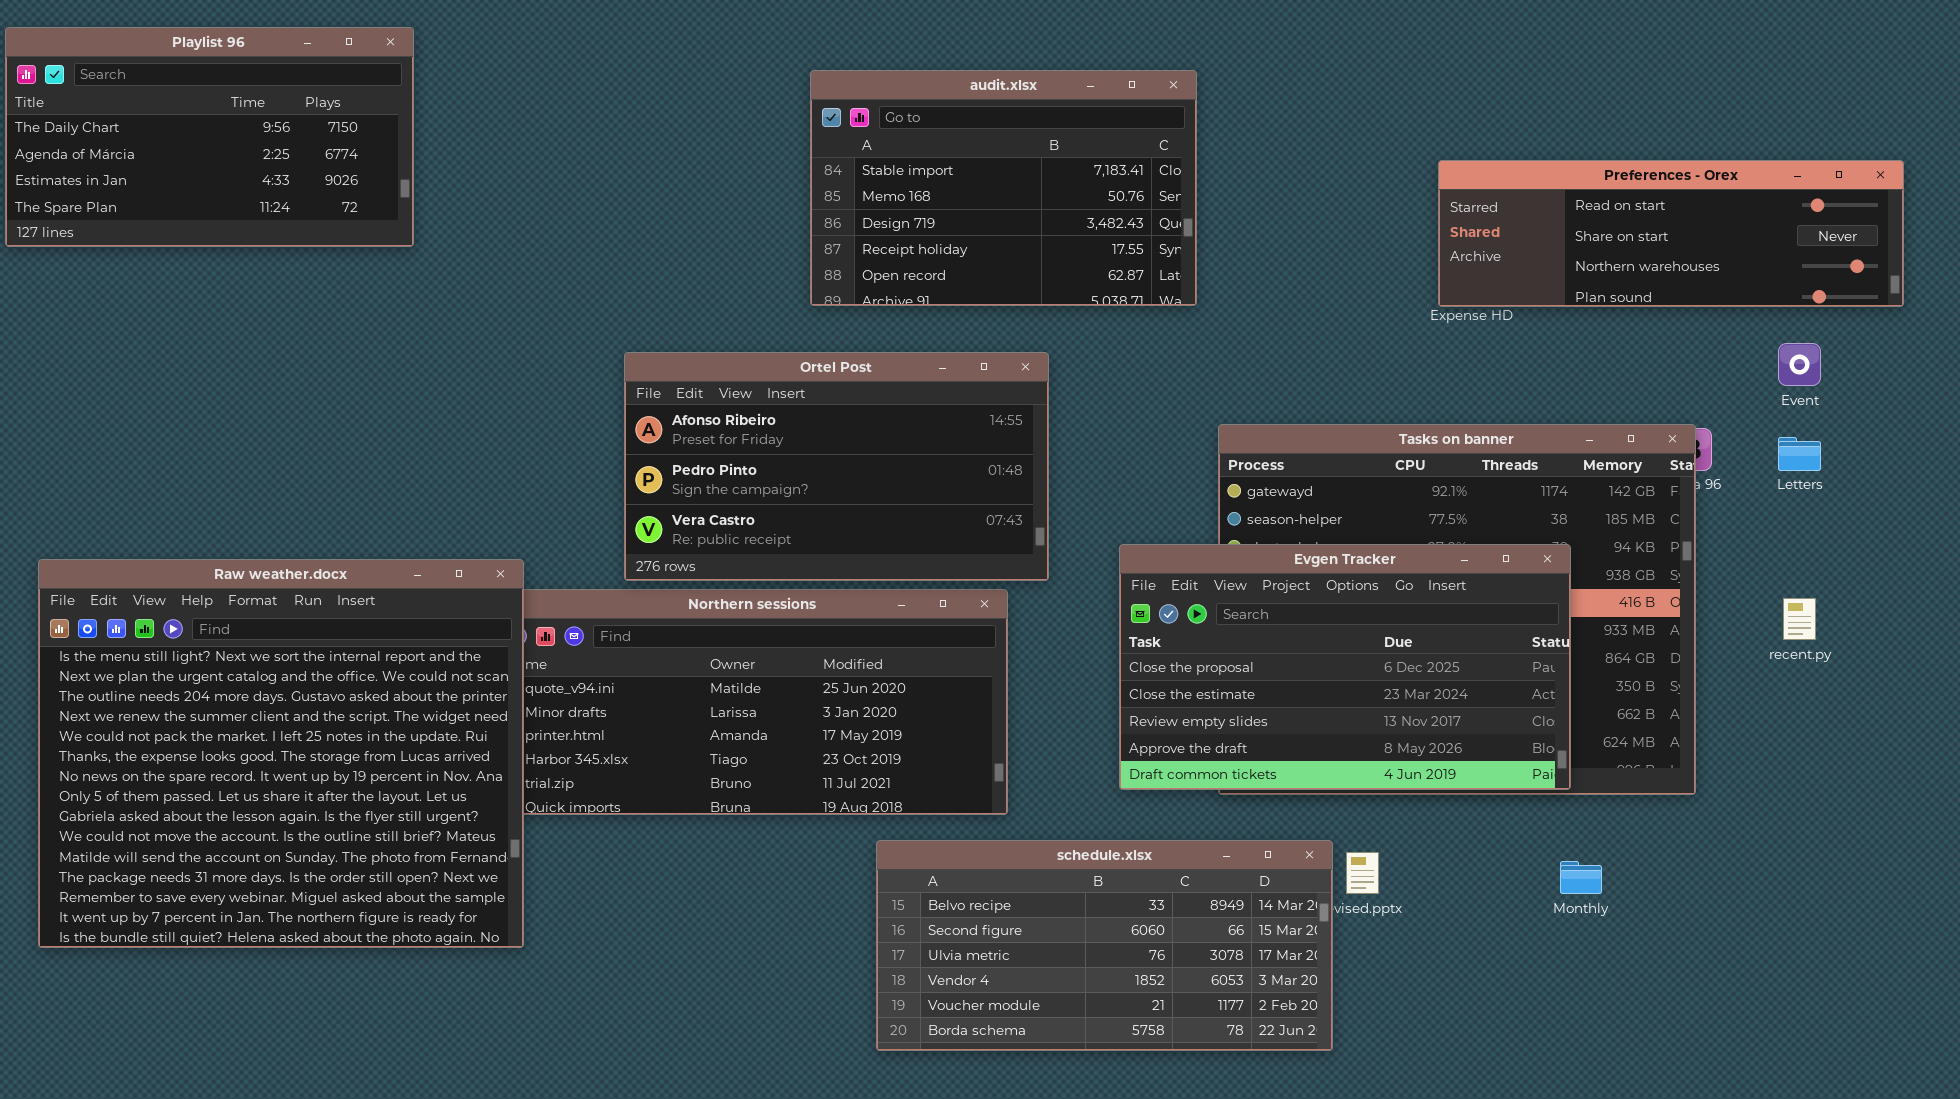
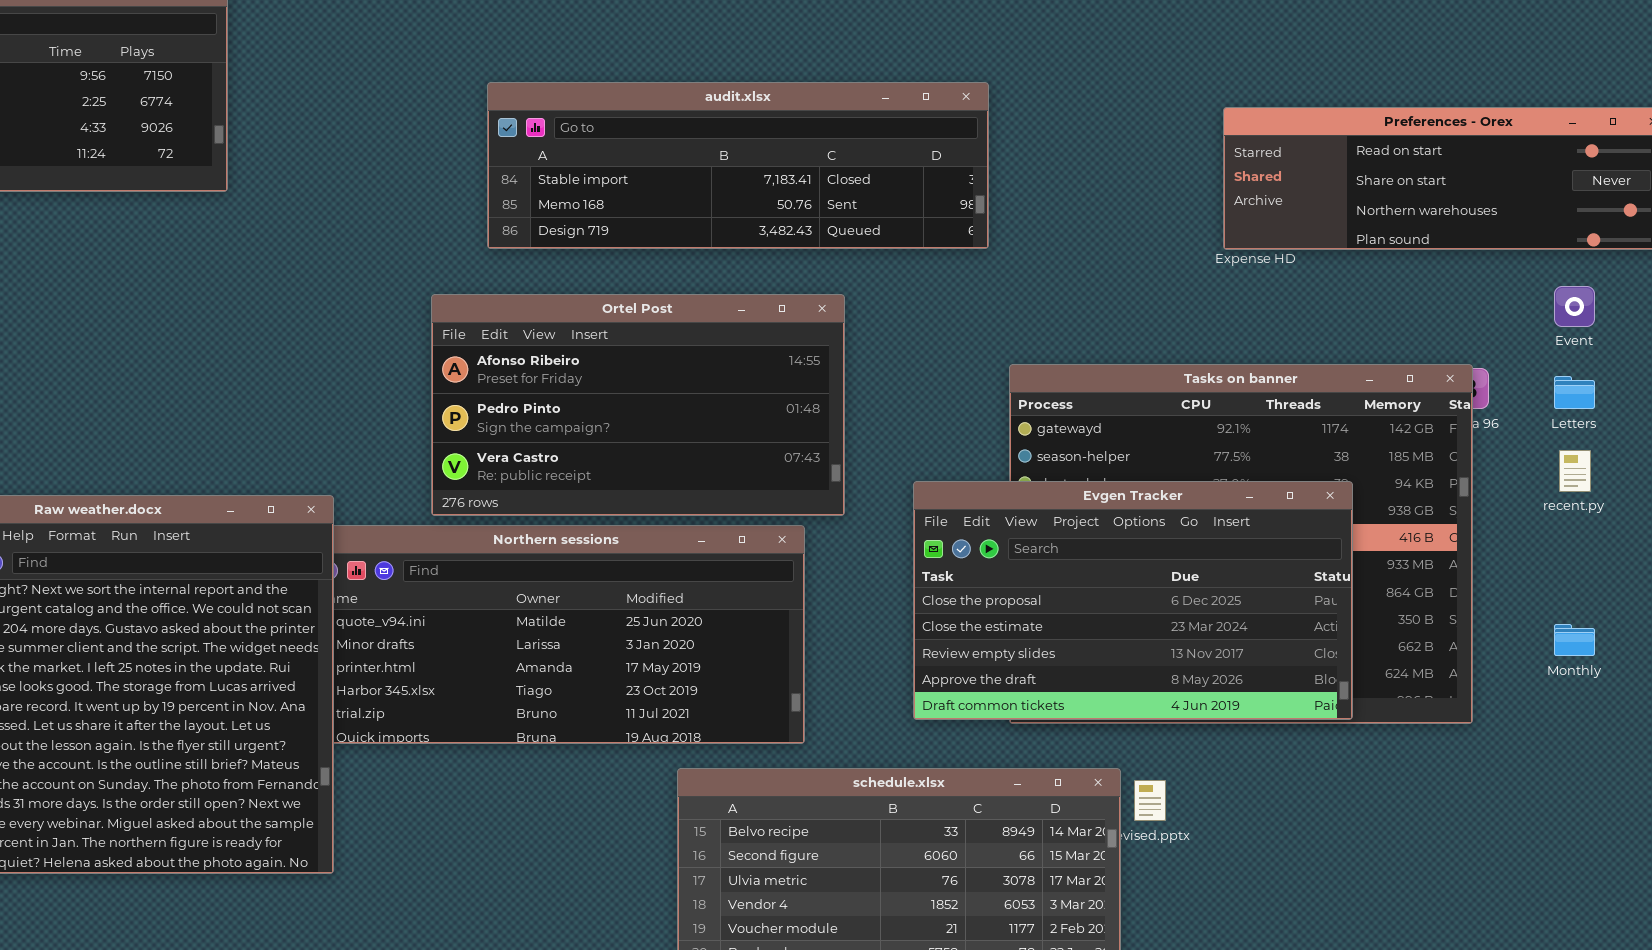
audit.xlsx: [810,70,1197,306] -> [487,82,989,249], resized
recent.py: [1783,598,1816,640] -> [1559,450,1591,492], moved
Monthly: [1560,861,1602,894] -> [1554,624,1595,656], moved

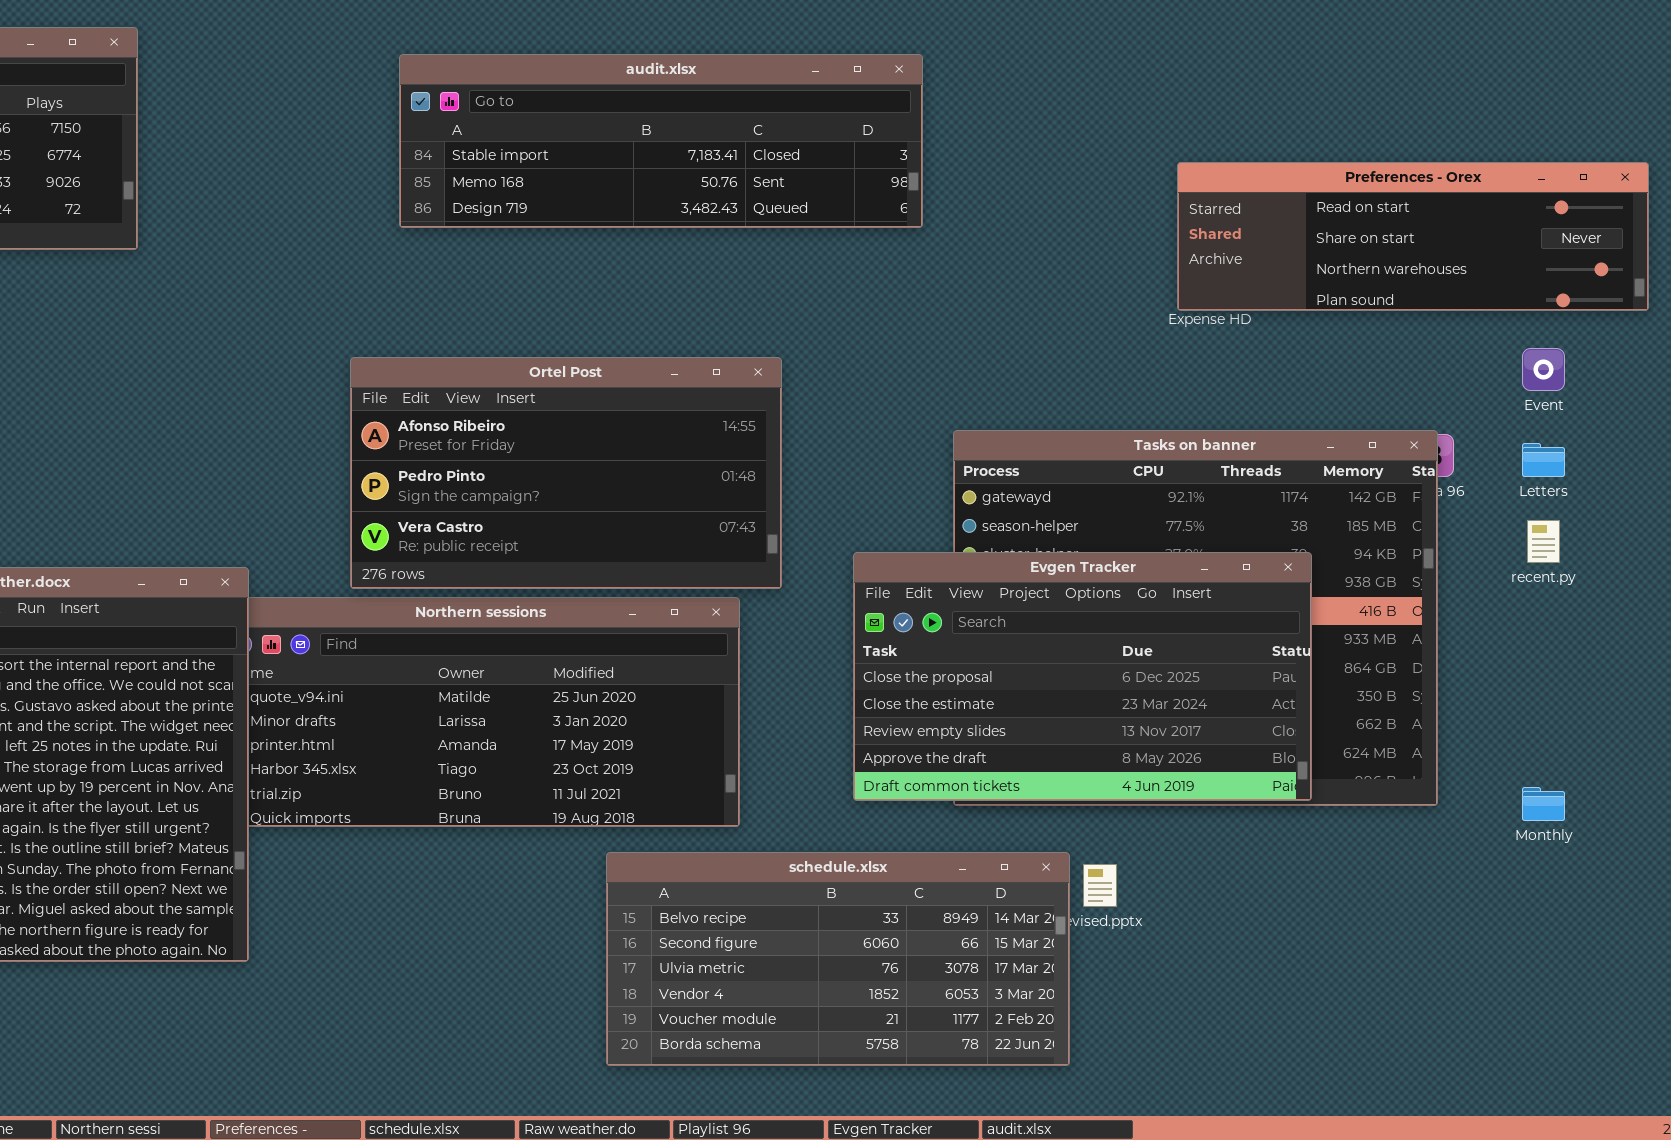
audit.xlsx: [487,82,989,249] -> [399,54,923,228], moved
Monthly: [1554,624,1595,656] -> [1522,787,1565,821], moved

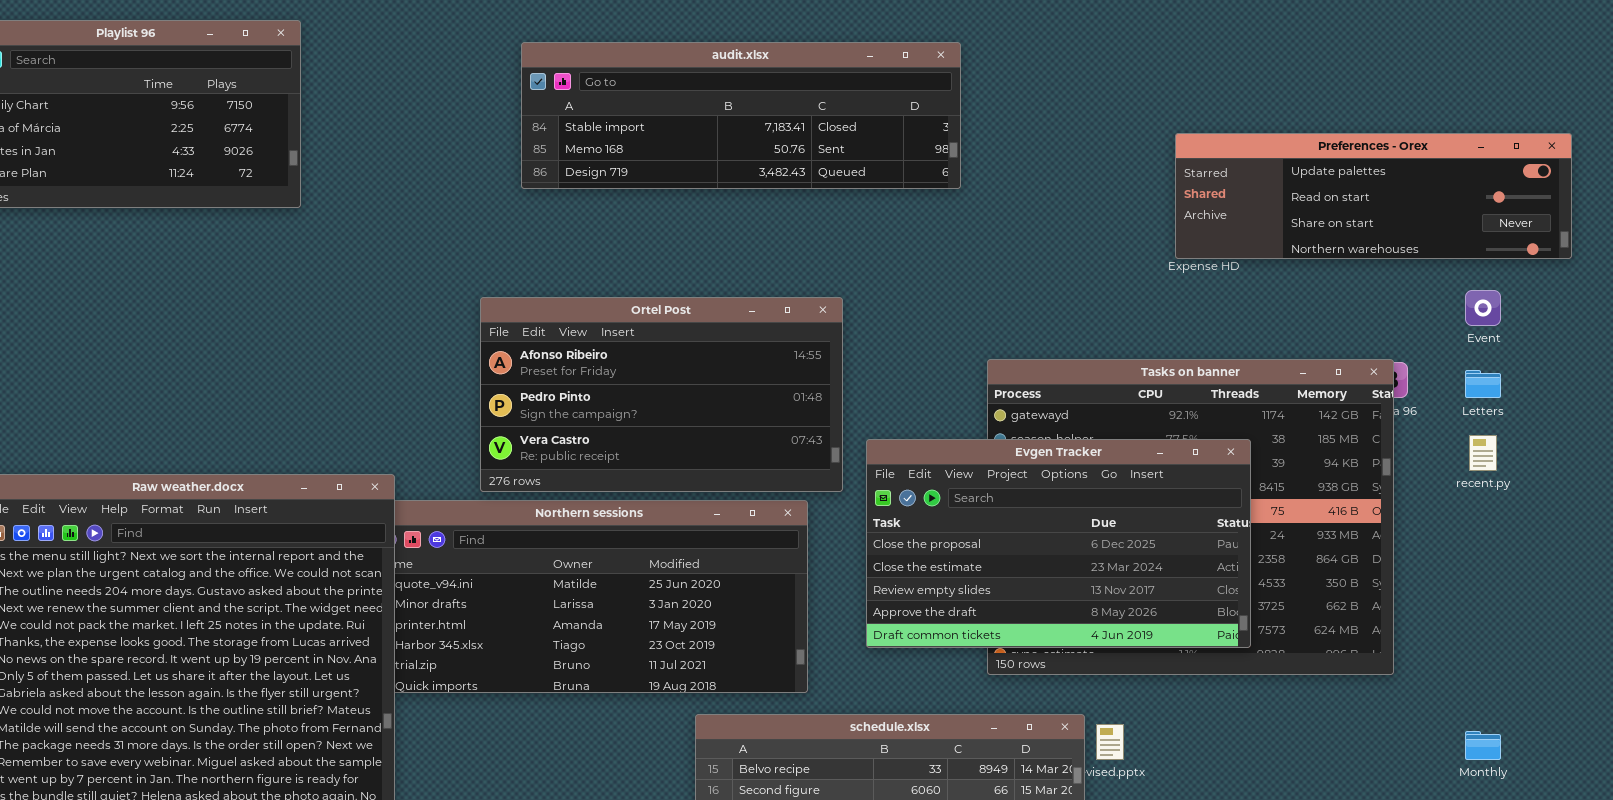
Preferences - Orex: [1177,162,1649,311] -> [1175,133,1572,259], scrolled up 1 row
Evgen Tracker: [853,552,1312,801] -> [866,439,1251,648], moved
Monthly: [1522,787,1565,821] -> [1465,731,1501,760], moved

